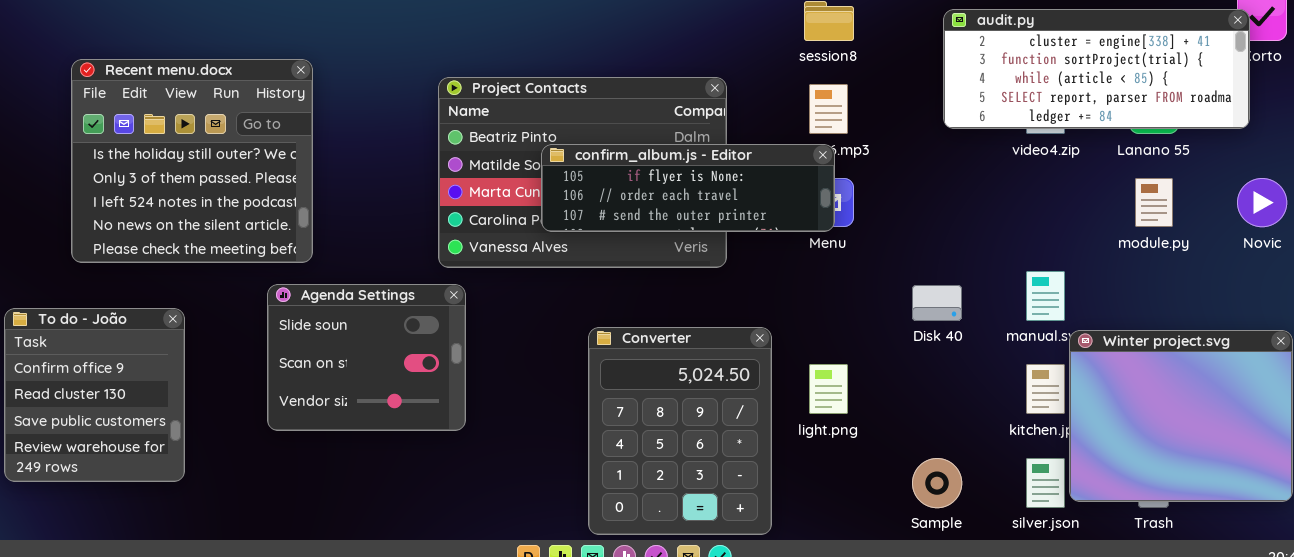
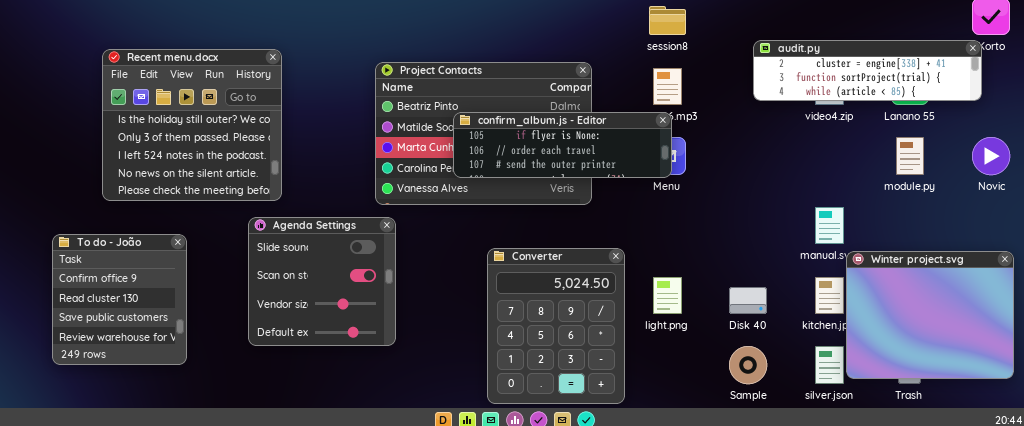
audit.py: [943,9,1250,129] -> [753,40,982,101], resized
Agenda Settings: [267,284,466,431] -> [248,217,396,346], resized
Disk 40: [912,285,962,321] -> [729,287,767,314], moved

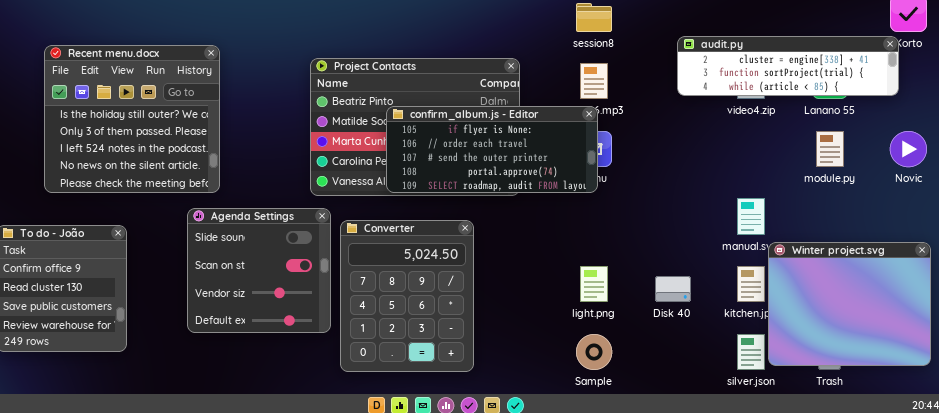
confirm_album.js - Editor: [453,112,672,178] -> [386,106,598,193], resized
Converter: [487,248,625,404] -> [340,220,474,372], moved
Sample: [729,346,767,384] -> [576,334,612,370], moved

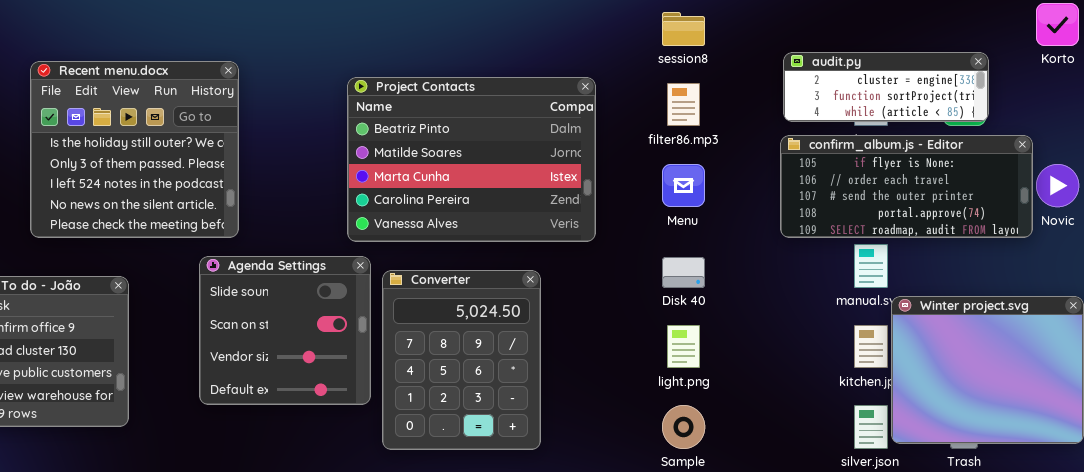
audit.py: [677,36,899,96] -> [783,52,989,122], resized
confirm_album.js - Editor: [386,106,598,193] -> [780,135,1033,238], moved
Disk 40: [655,276,691,302] -> [662,257,705,288], moved

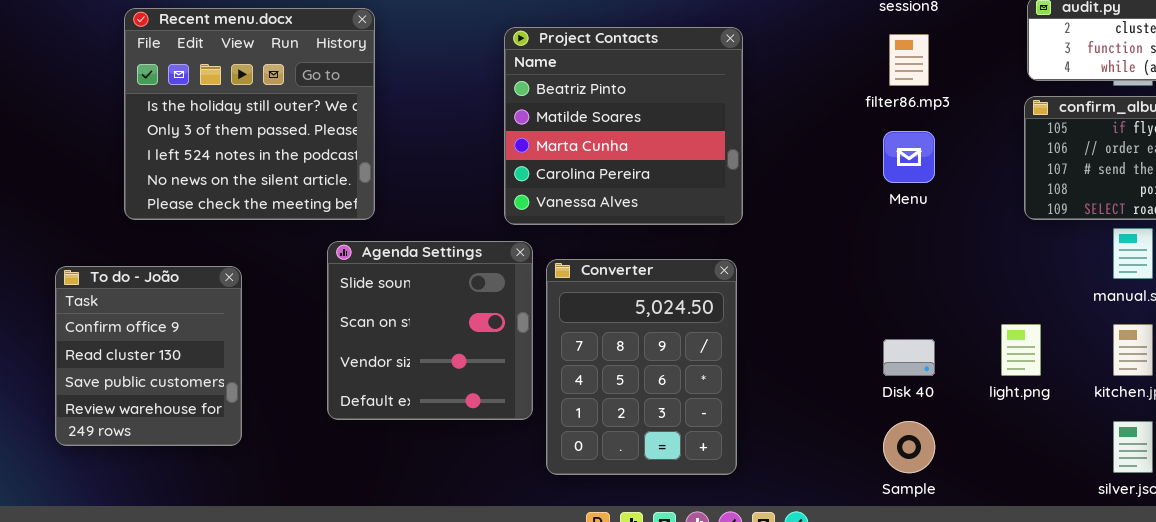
Project Contacts: [347,77,596,242] -> [504,27,743,225], resized
Disk 40: [662,257,705,288] -> [883,339,935,376], moved
light.png: [667,325,700,368] -> [1001,324,1041,376], moved

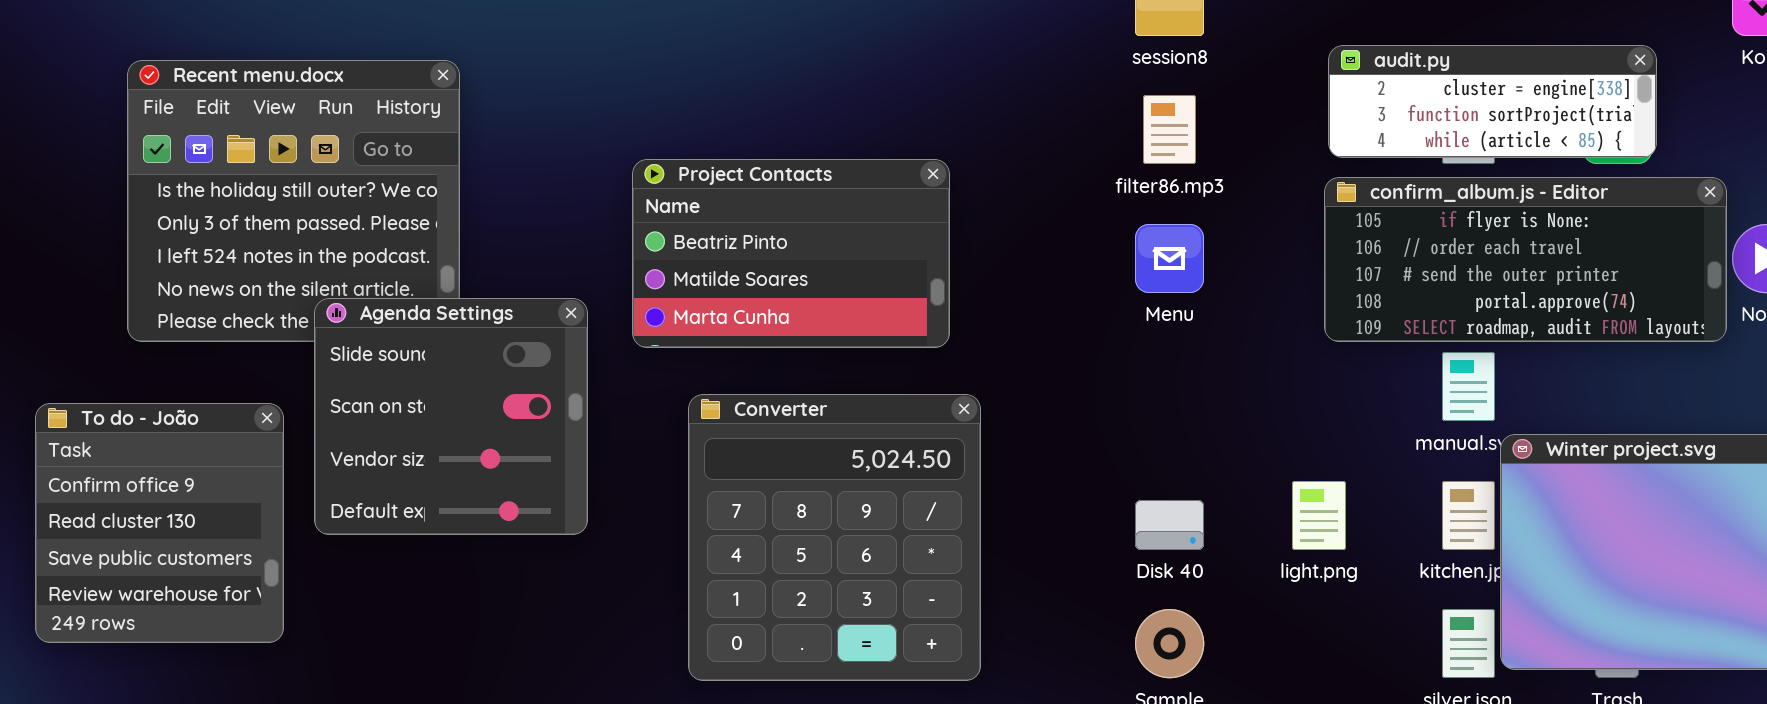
Project Contacts: [504,27,743,225] -> [632,159,950,348], resized
Agenda Settings: [327,241,533,420] -> [314,298,588,535], moved
Converter: [546,259,737,475] -> [688,394,981,681], resized

